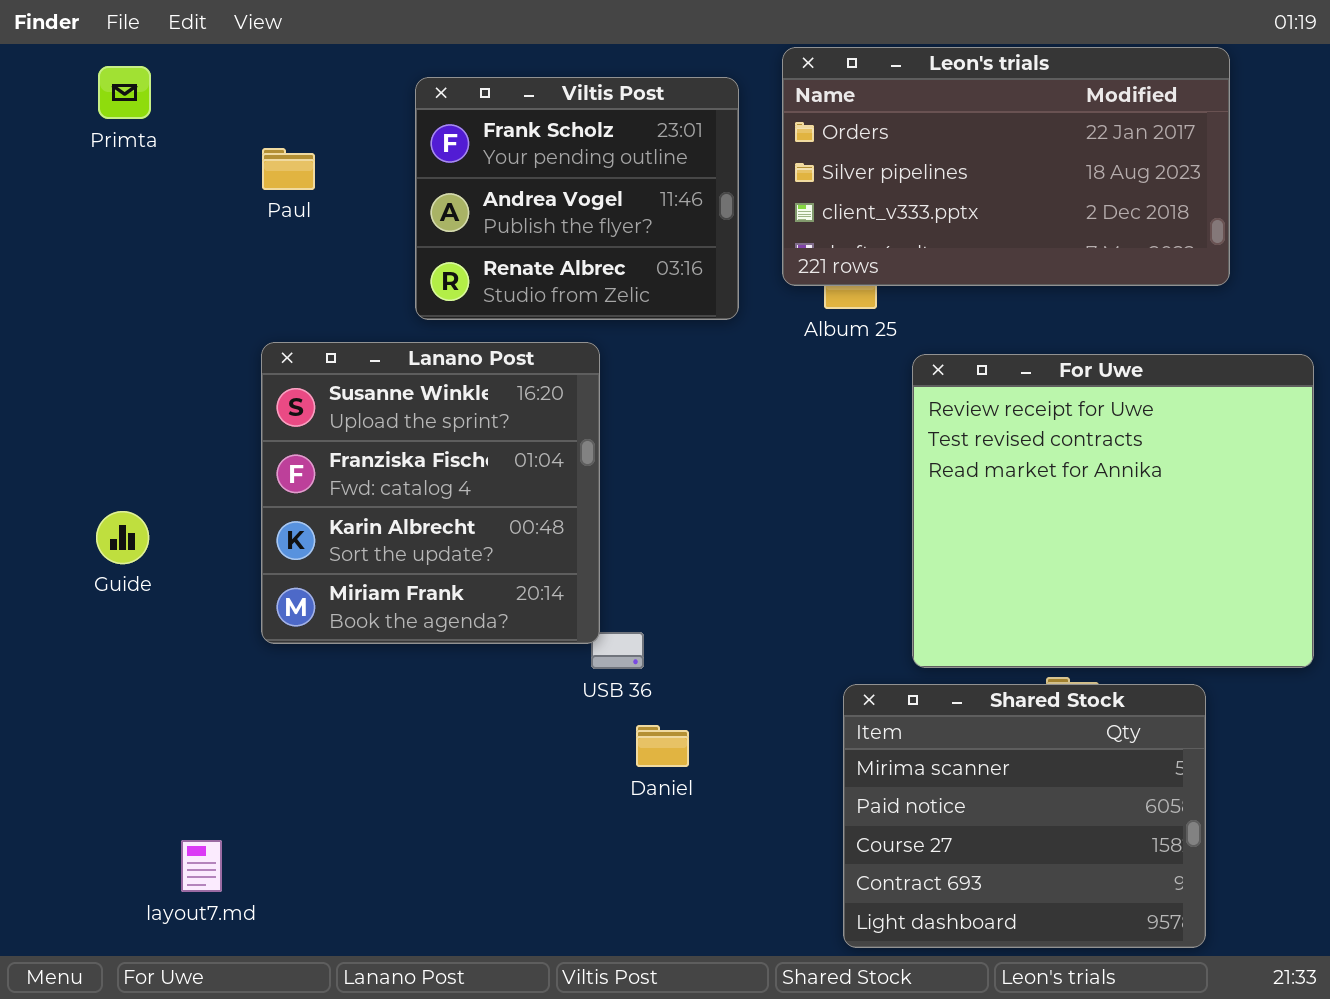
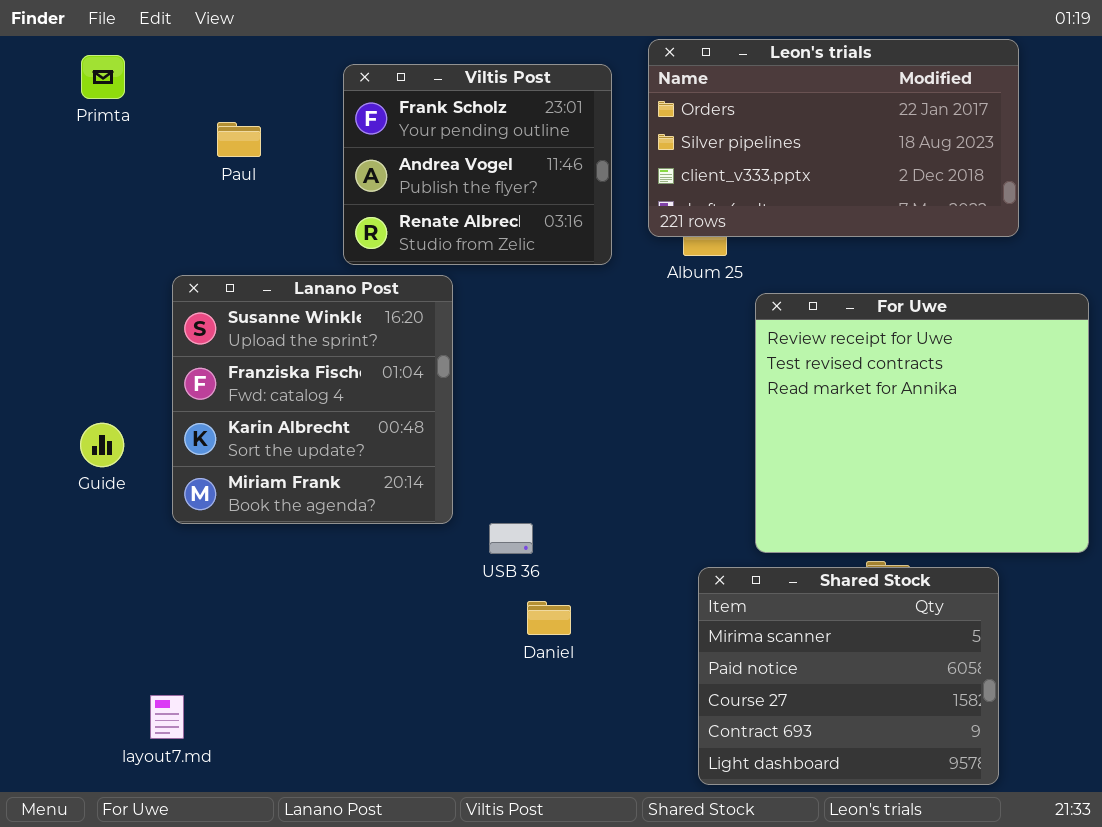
Lanano Post: [261,342,600,644] -> [172,275,453,524], moved

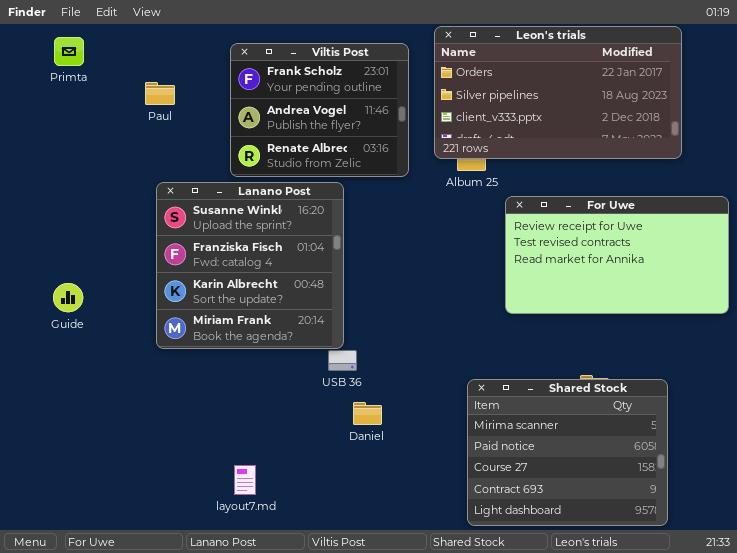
Lanano Post: [172,275,453,524] -> [156,182,344,349], moved
For Uwe: [755,293,1089,553] -> [505,196,729,314], resized
layout7.md: [150,695,184,739] -> [234,465,256,495], moved

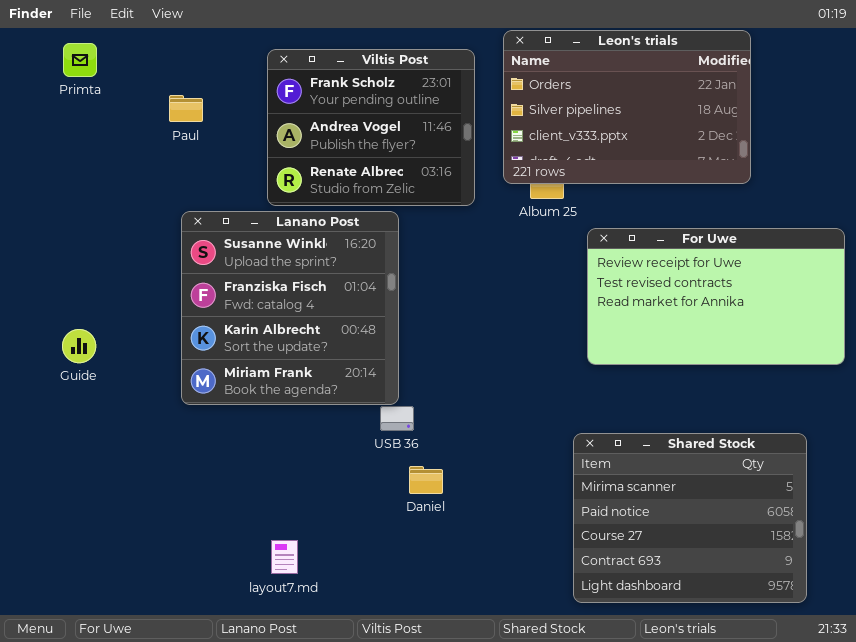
Leon's trials: [434,26,682,159] -> [503,30,751,184], resized
Shared Stock: [467,379,668,526] -> [573,433,807,603], moved

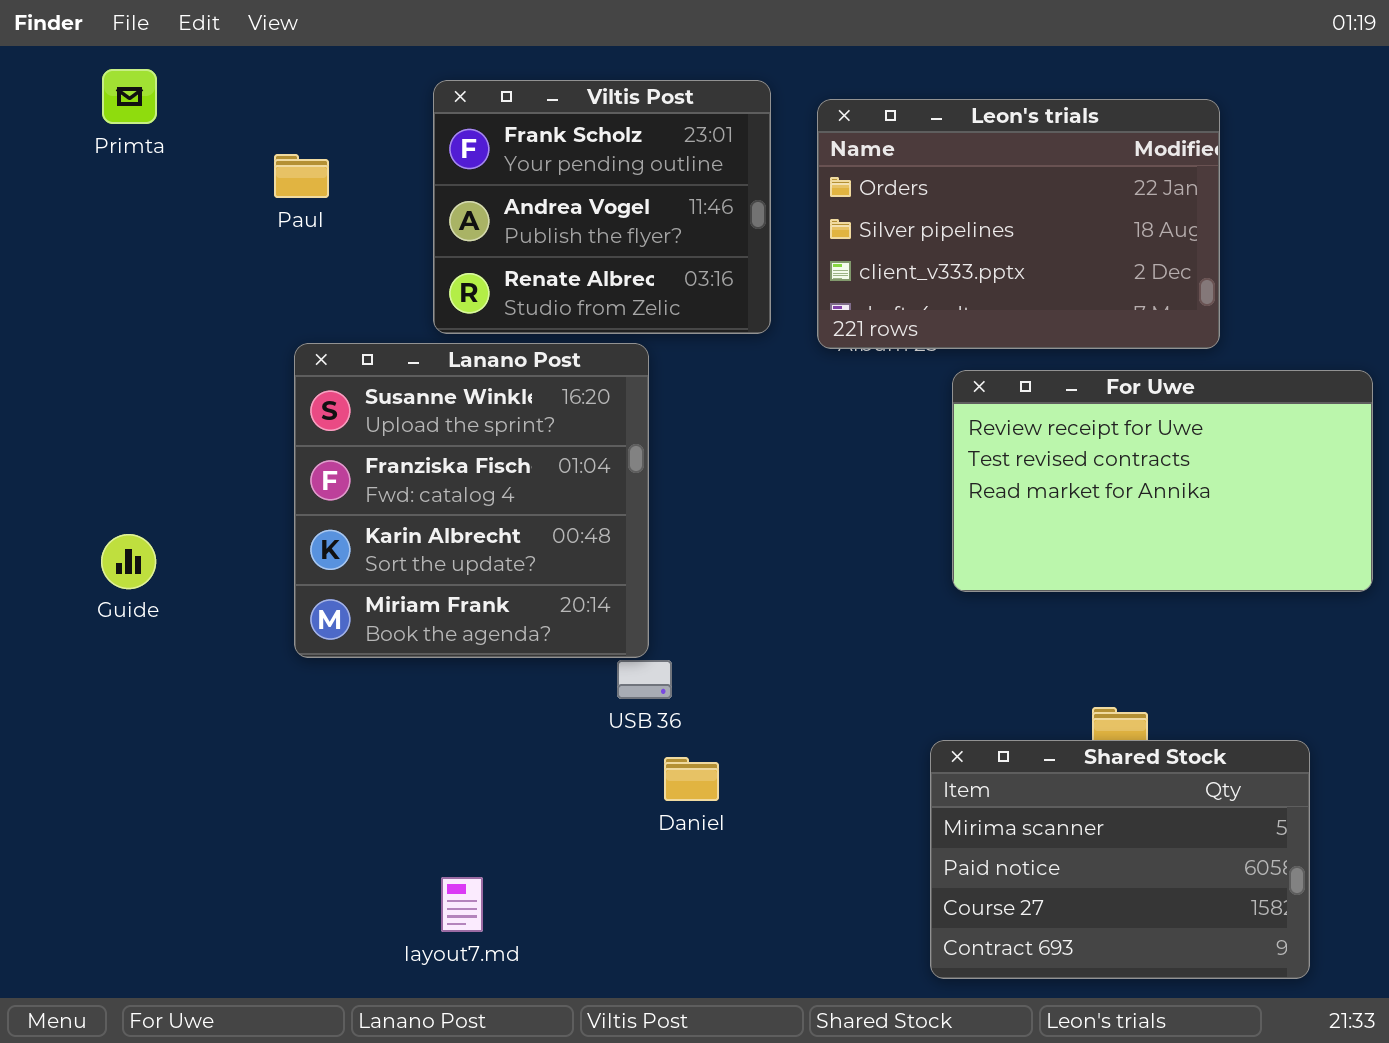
Leon's trials: [503,30,751,184] -> [817,99,1220,349], moved
Shared Stock: [573,433,807,603] -> [930,740,1310,979], resized

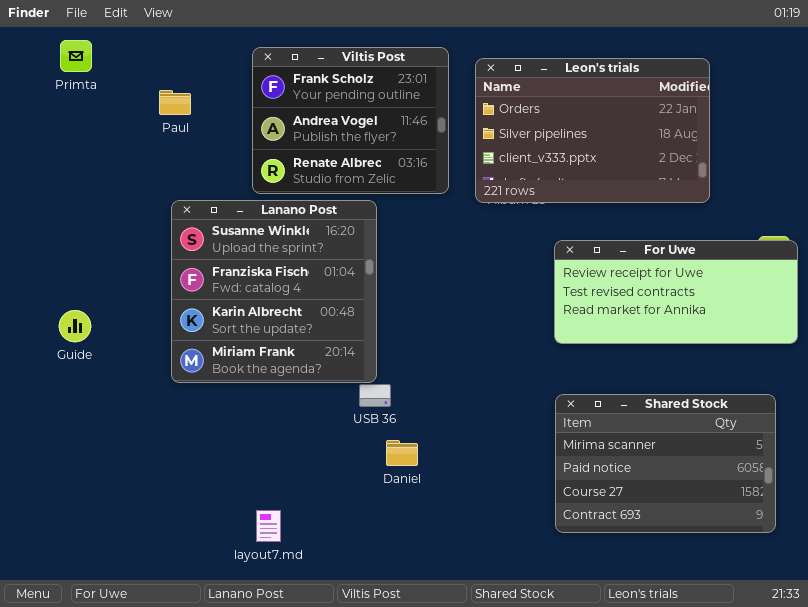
For Uwe: [952,370,1373,592] -> [554,240,798,344], resized
Shared Stock: [930,740,1310,979] -> [555,394,776,533], moved

